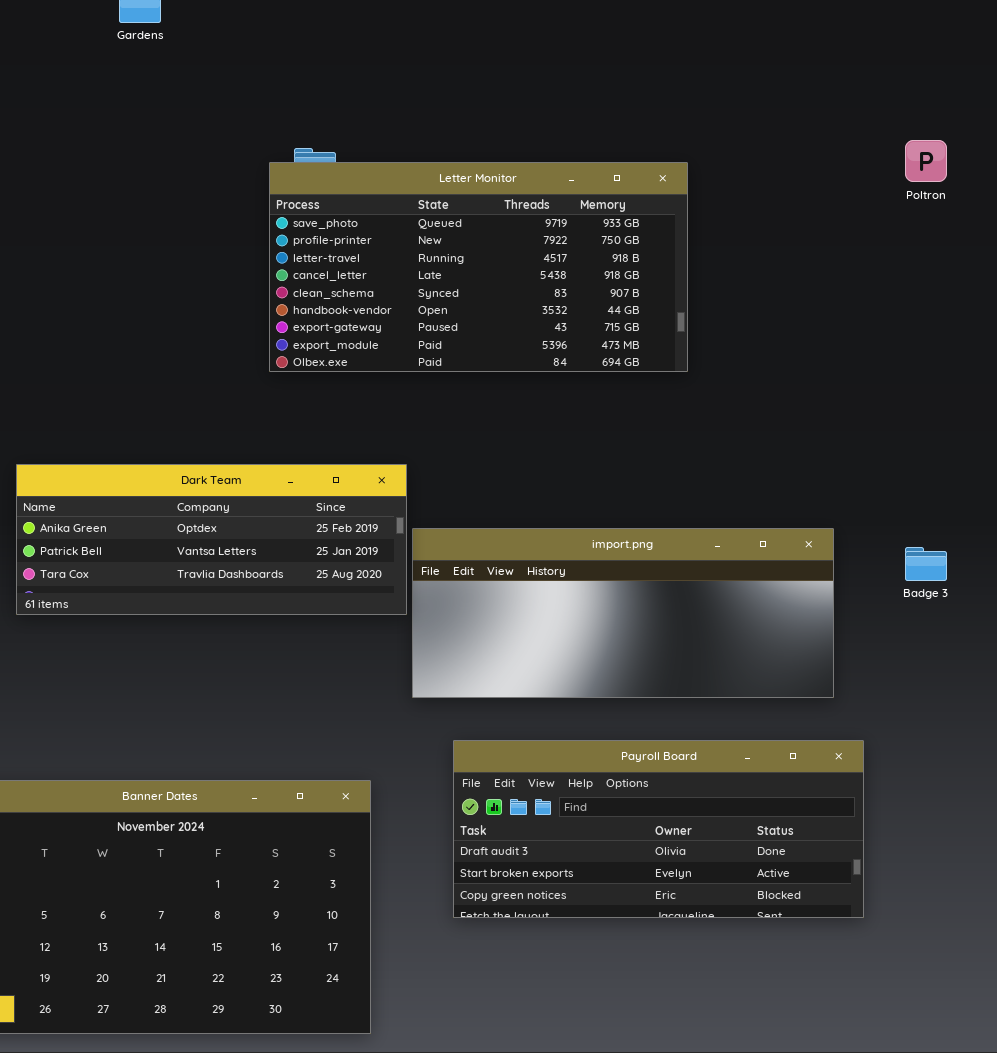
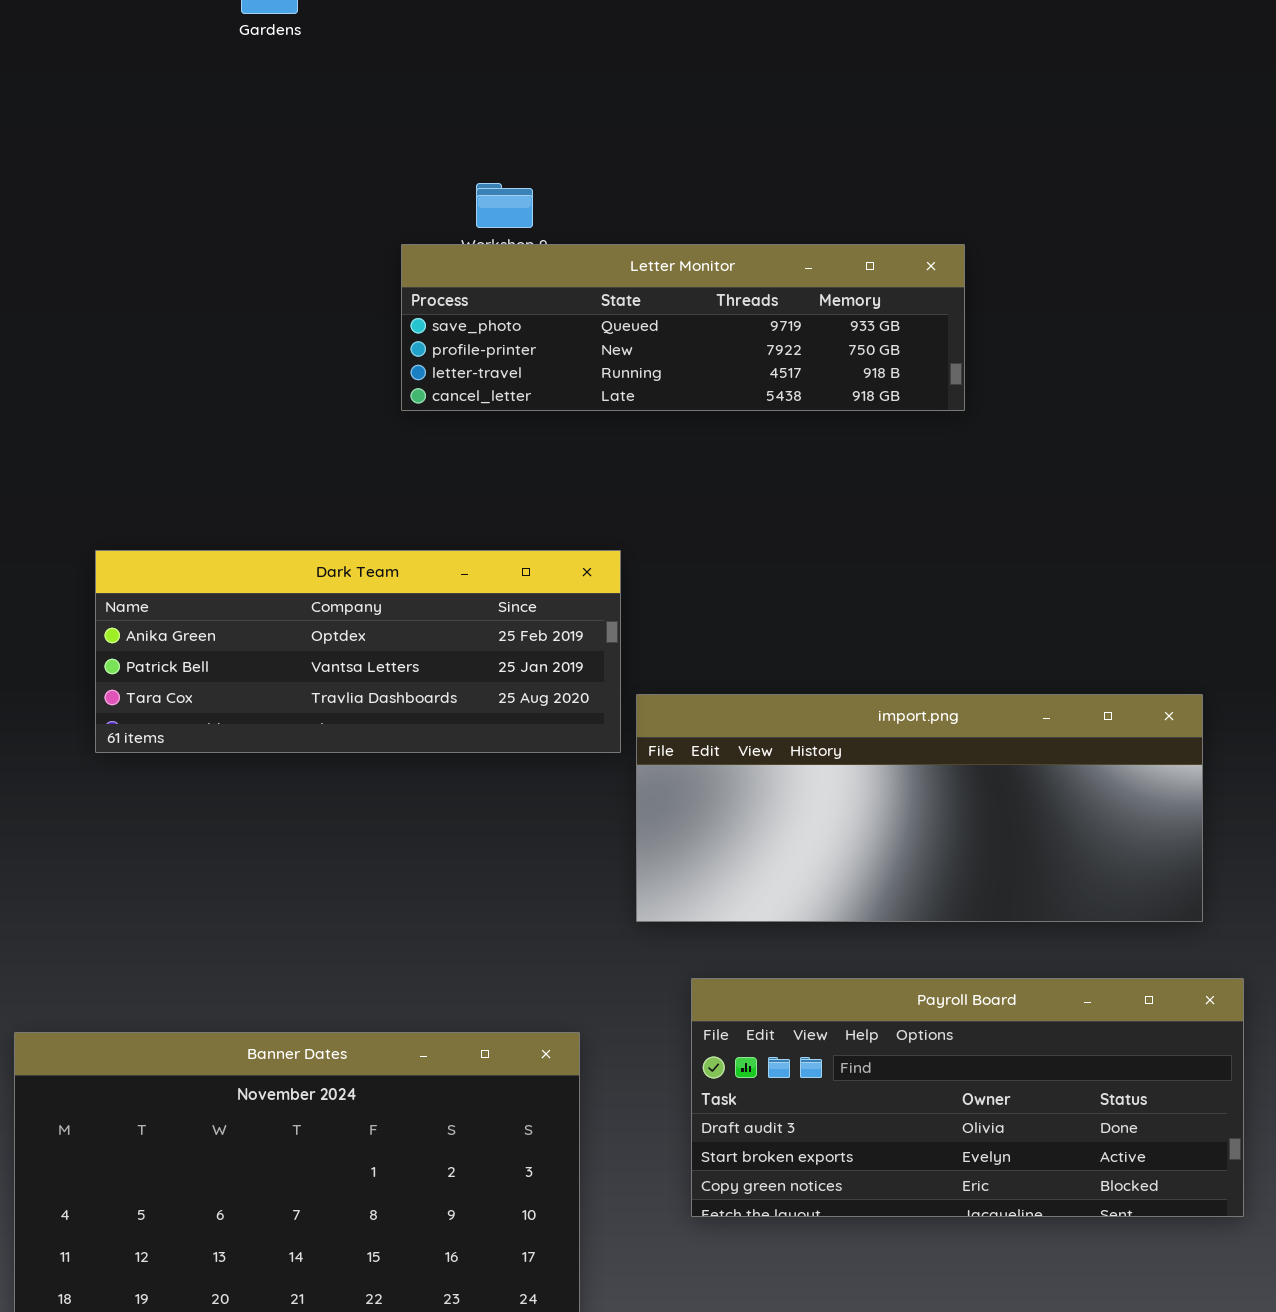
Letter Monitor: [269,162,688,372] -> [401,244,965,411], moved, resized
Dark Team: [16,464,407,615] -> [95,550,621,753], moved

